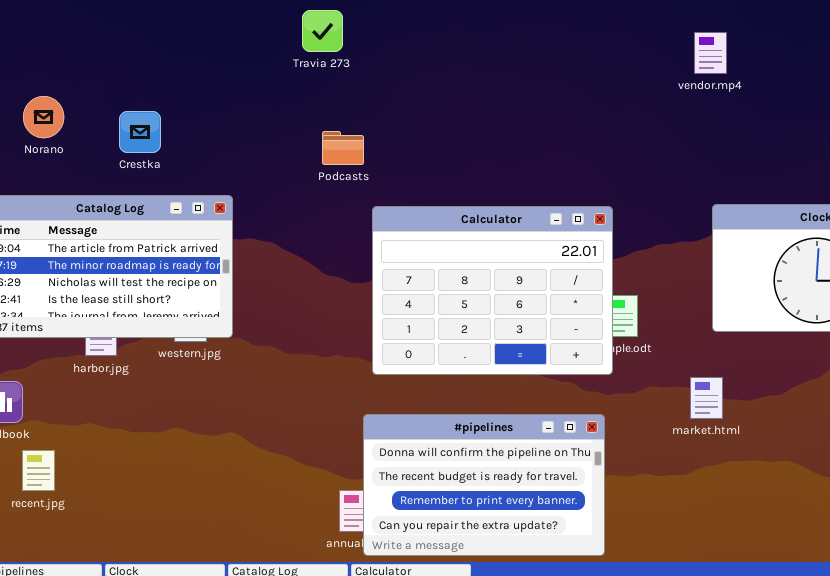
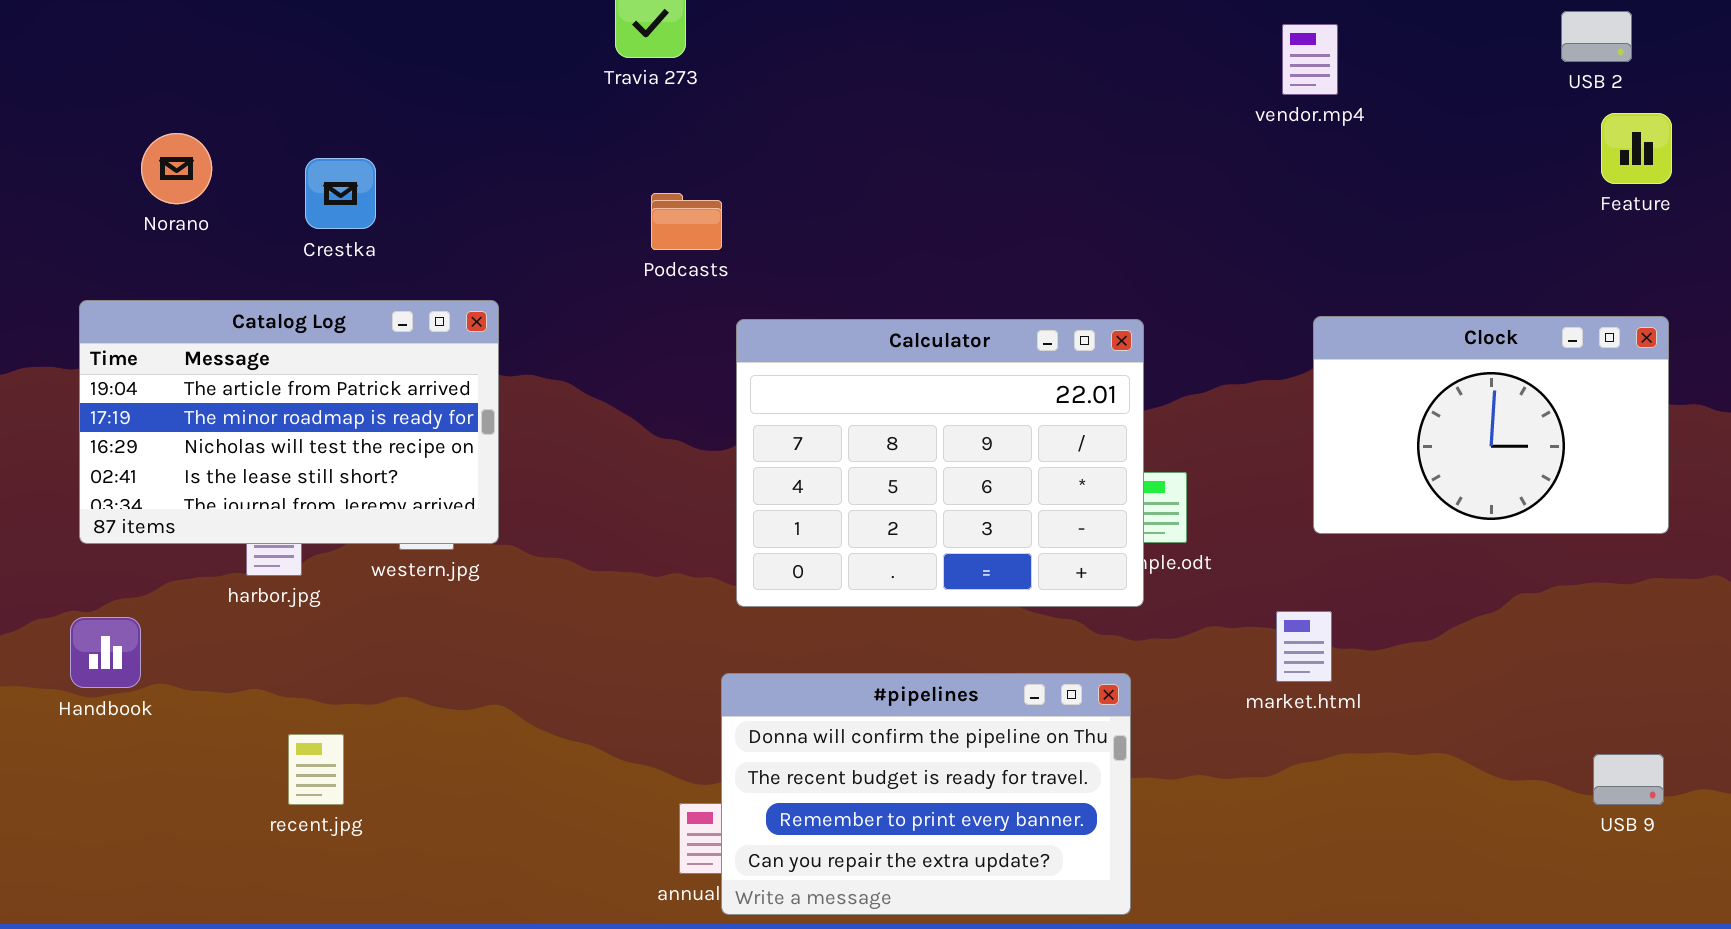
recent.jpg: [22,450,55,491] -> [288,734,344,805], moved

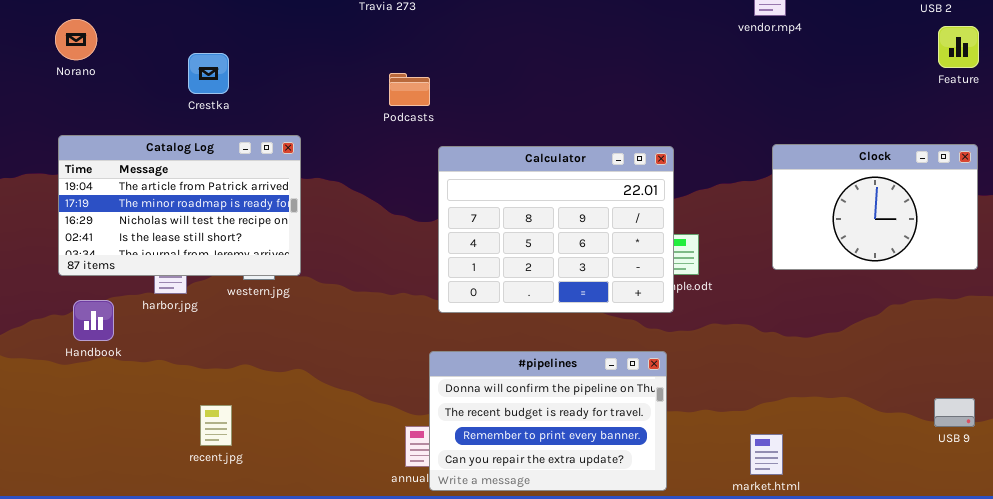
Norano: [141,133,212,204] -> [55,19,97,60], moved
market.html: [1276,611,1332,682] -> [750,434,783,475], moved
Handbook: [70,617,141,688] -> [73,300,114,341], moved
recent.jpg: [288,734,344,805] -> [200,405,232,446], moved

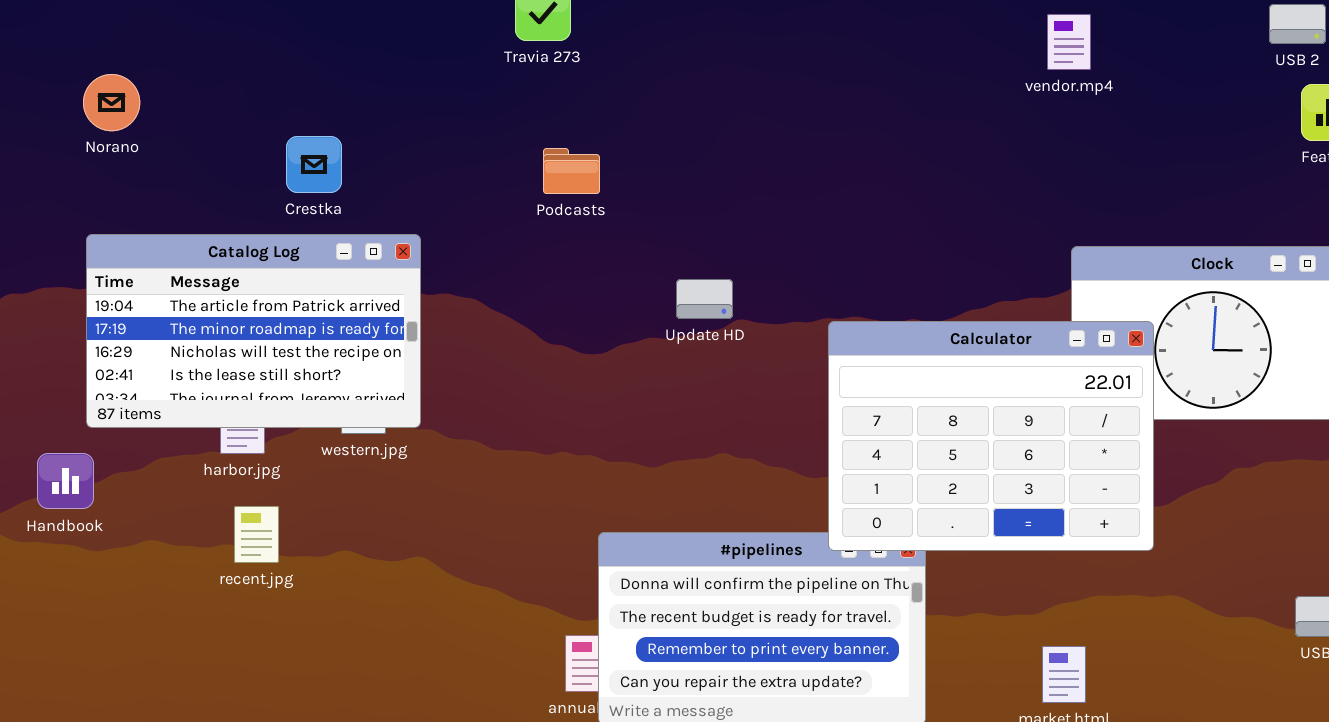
Crestka: [188,53,229,94] -> [286,136,342,193], moved
Calculator: [438,146,674,313] -> [828,321,1154,551], moved
Handbook: [73,300,114,341] -> [37,453,94,509], moved
recent.jpg: [200,405,232,446] -> [234,506,279,563], moved

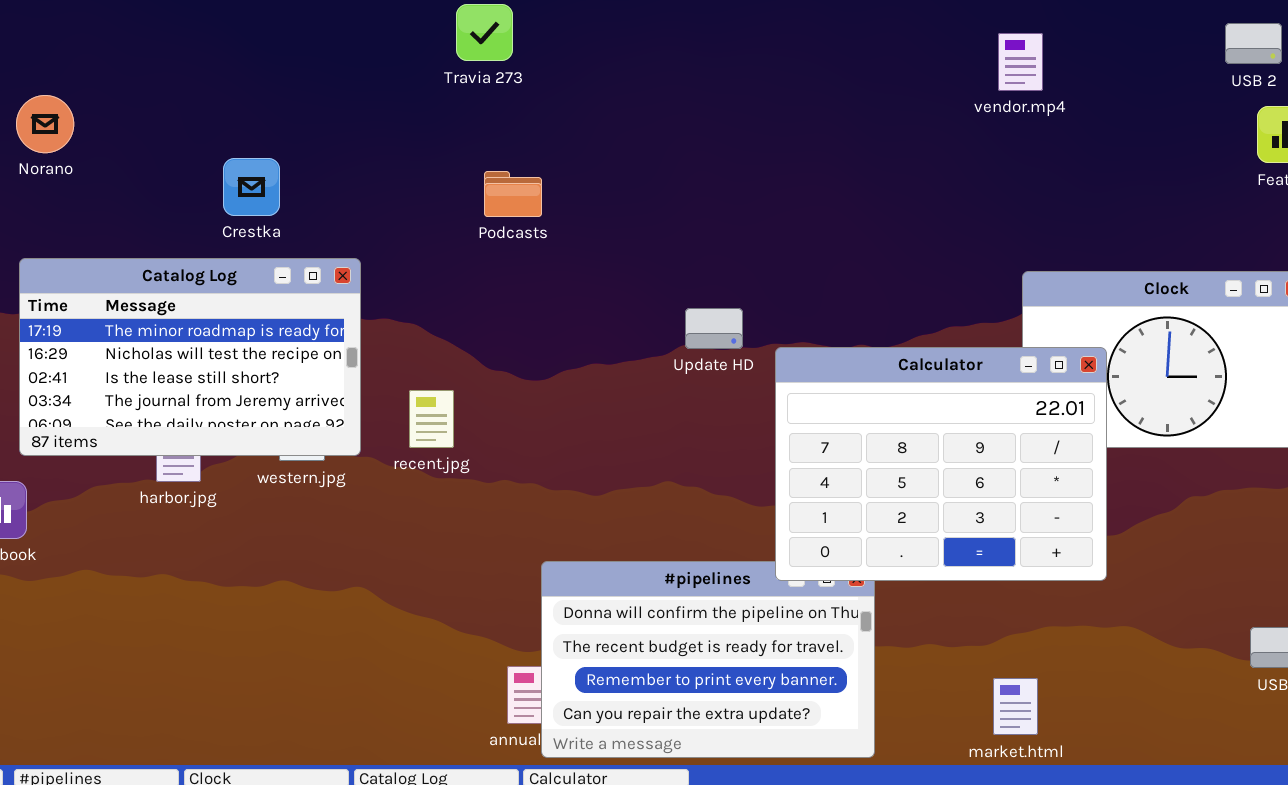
Catalog Log: [86,234,421,428] -> [19,258,361,456], scrolled down 1 row
Update HD: [676,279,733,319] -> [685,308,743,349], moved
recent.jpg: [234,506,279,563] -> [409,390,454,448], moved

